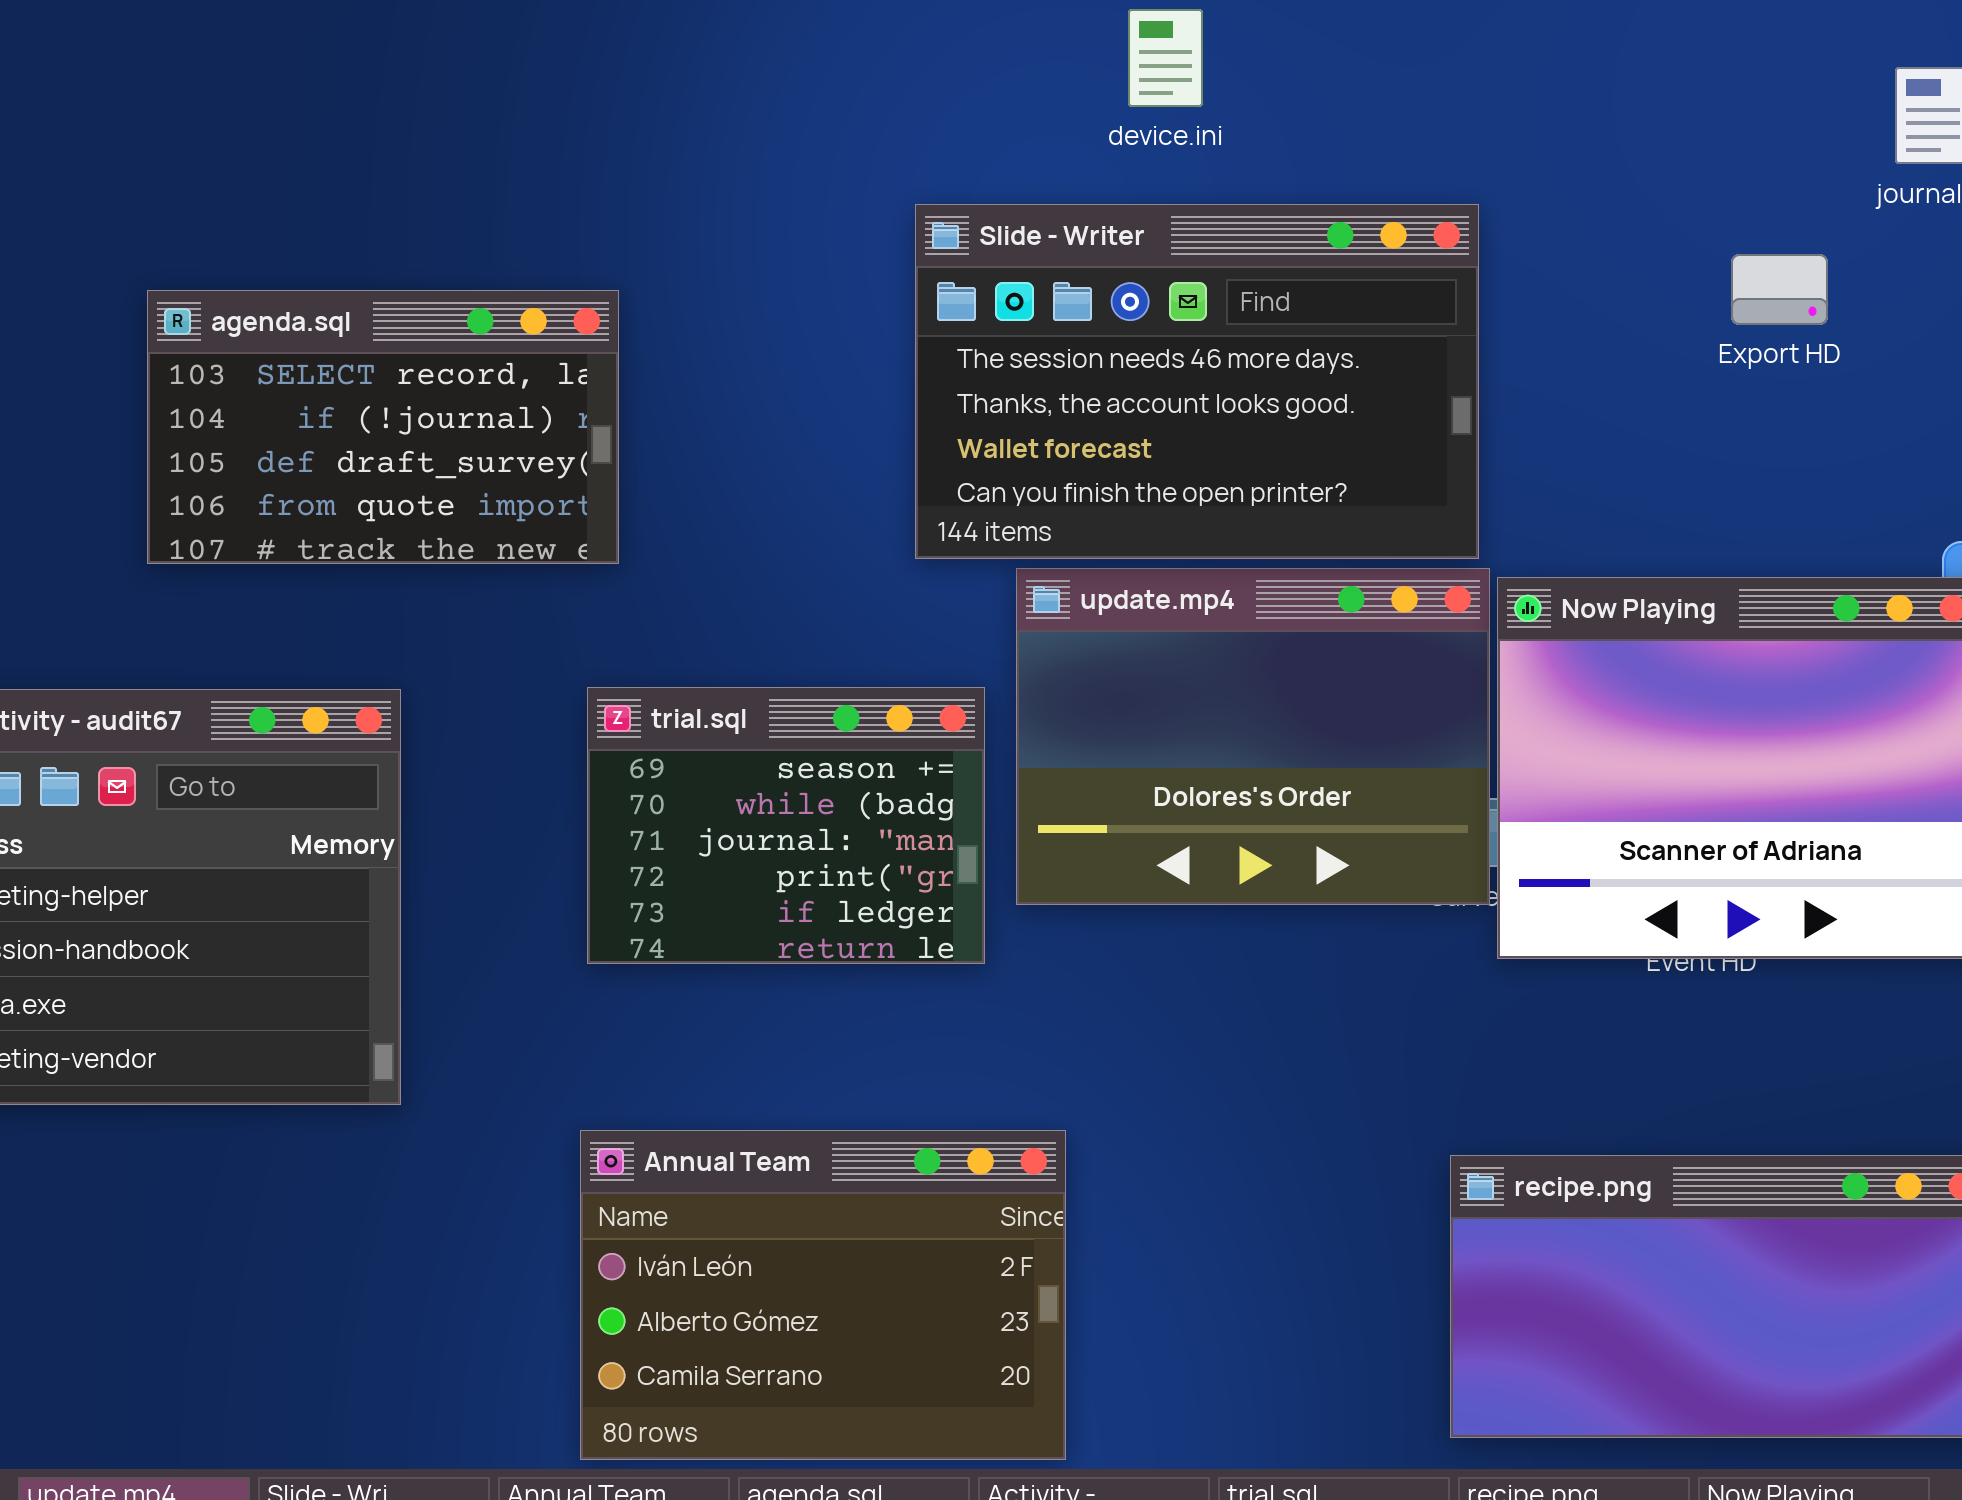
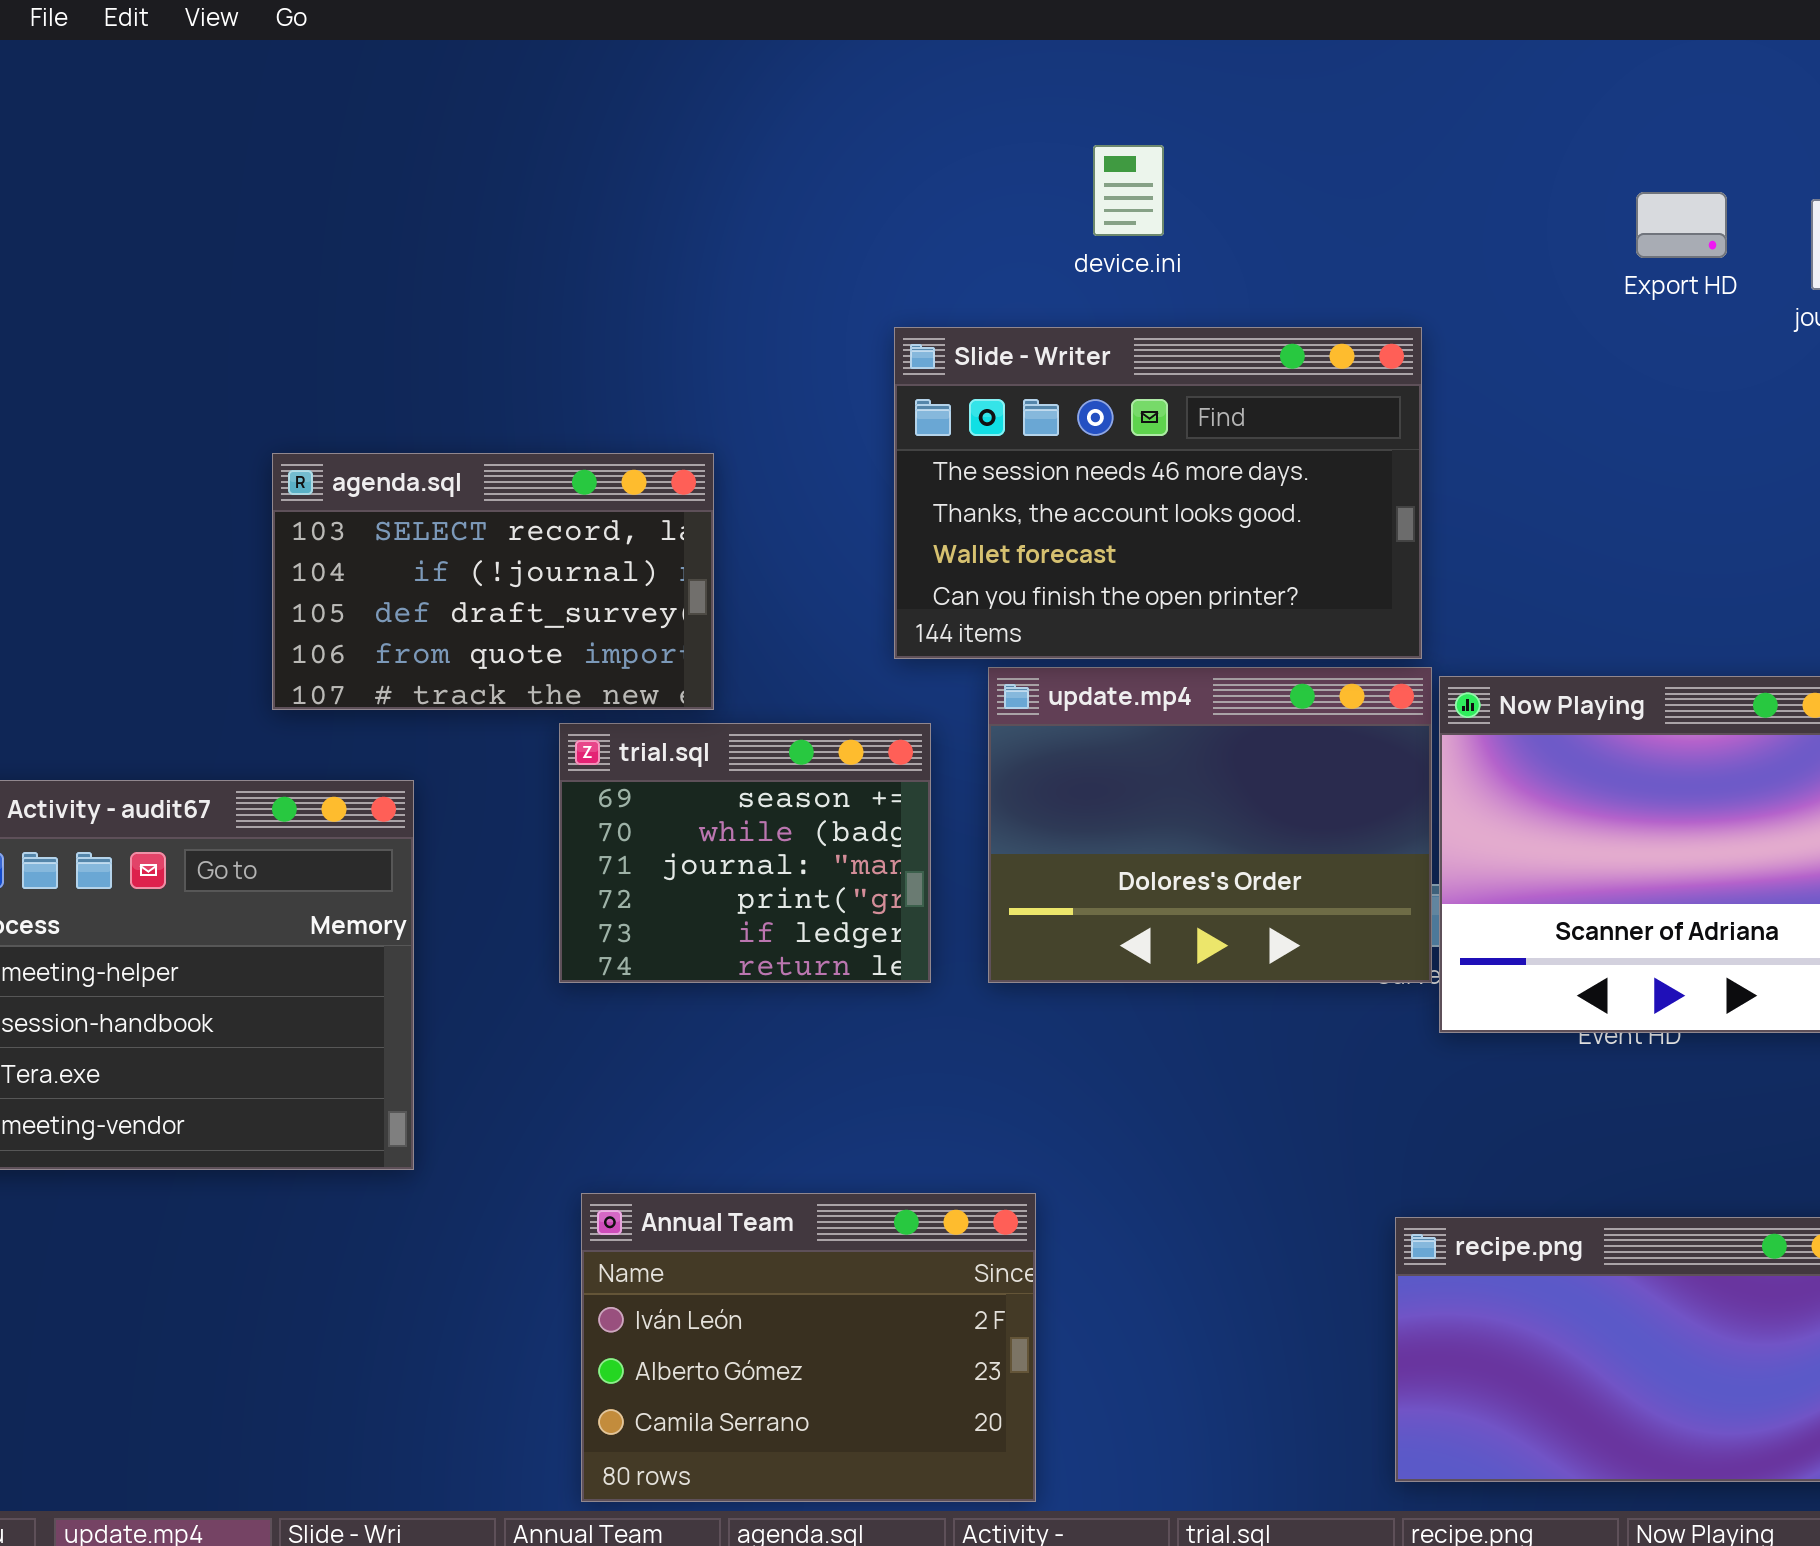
Export HD: [1731,254,1828,325] -> [1636,192,1727,258], moved
agenda.sql: [147,290,619,564] -> [272,453,714,710], moved
trial.sql: [587,687,985,964] -> [559,723,931,983], moved

